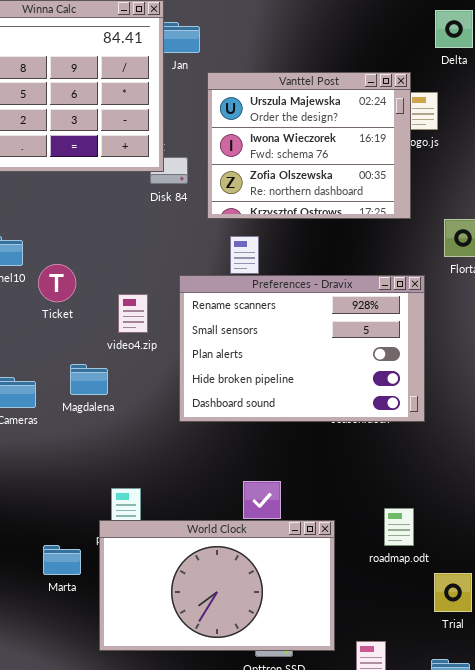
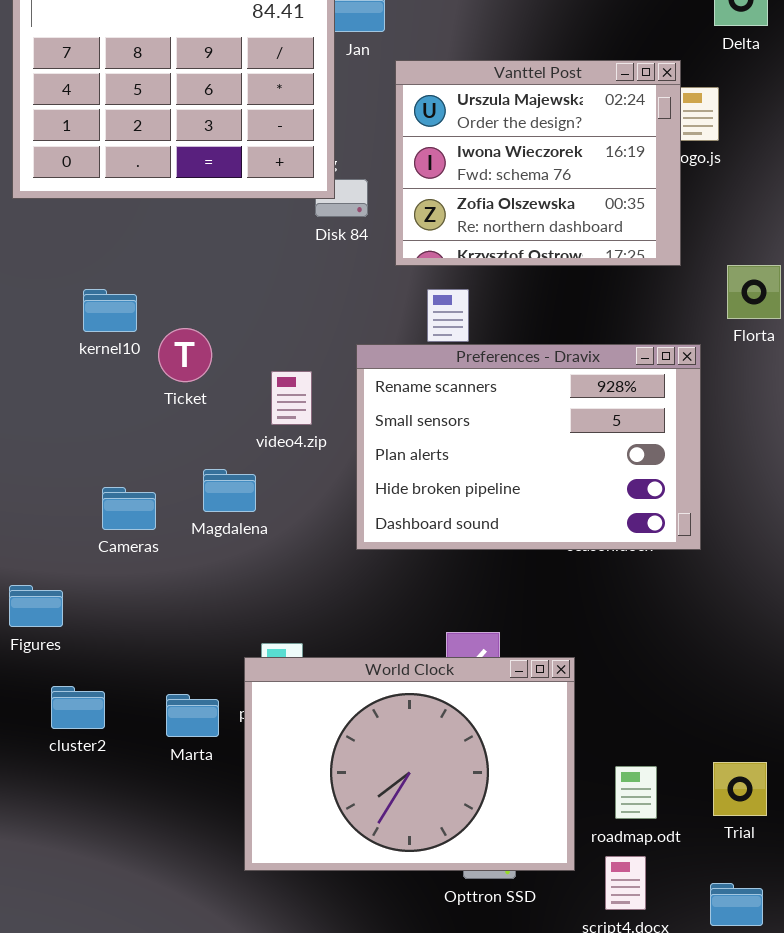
roadmap.odt: [384,508,414,546] -> [615,766,657,819], moved
World Clock: [99,520,335,651] -> [244,657,575,871], resized
Marta: [43,545,81,575] -> [166,694,219,737], moved

